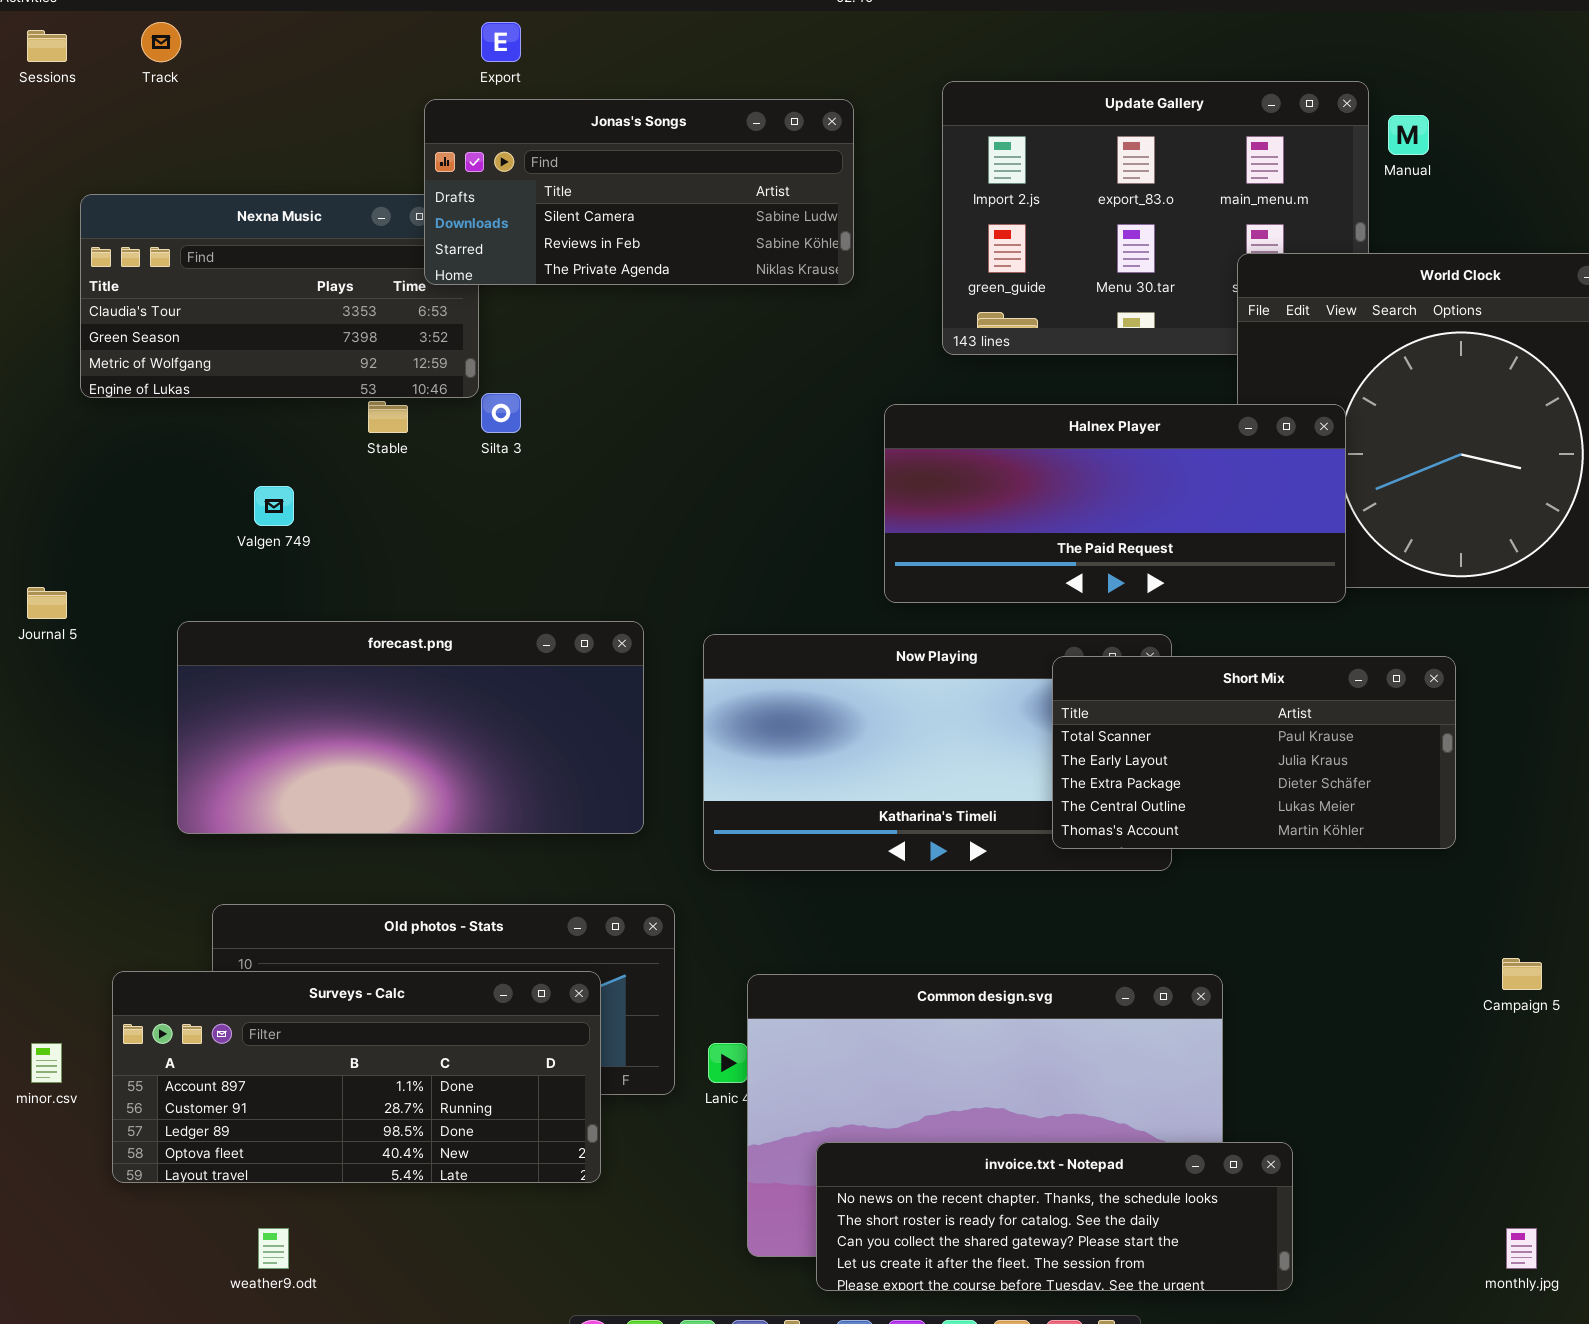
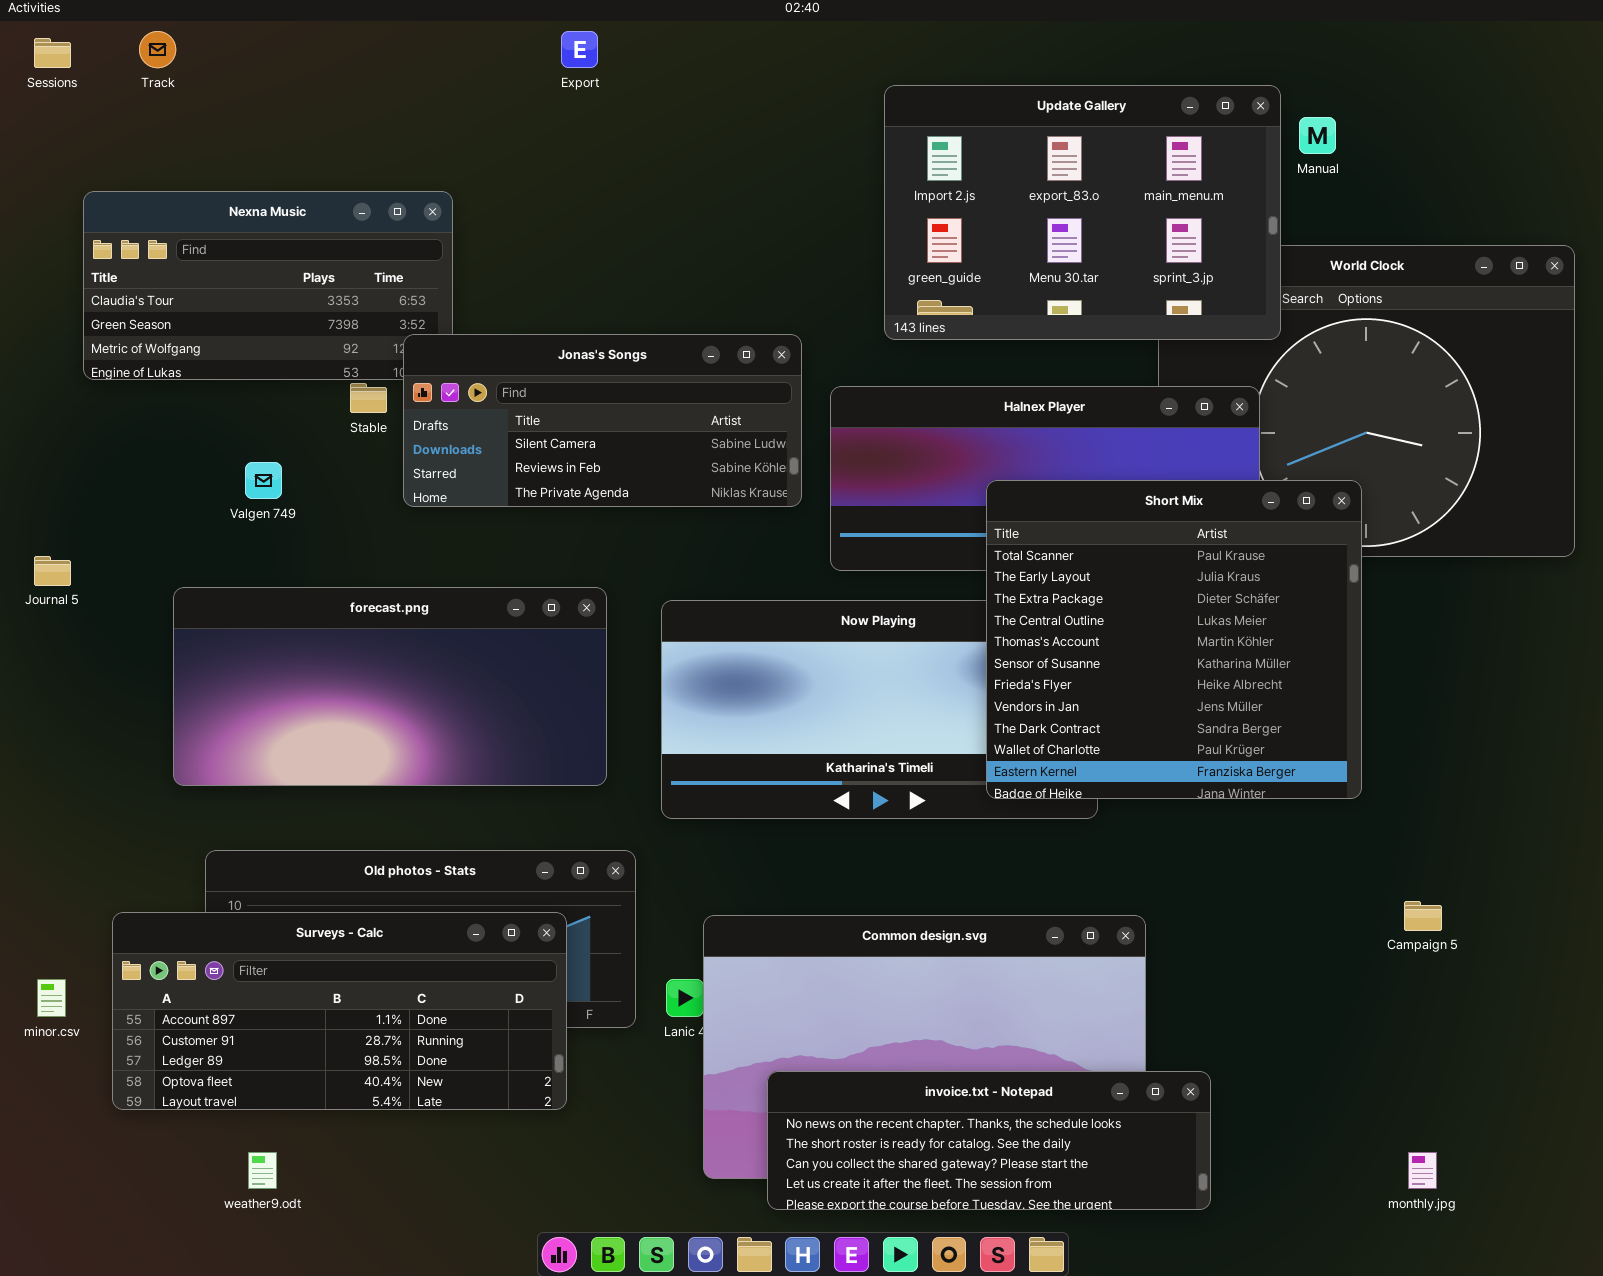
Export: [481,22,521,62] -> [561,31,598,68], moved
Update Gallery: [942,81,1369,355] -> [884,85,1281,340], raised
Jonas's Songs: [424,99,854,285] -> [403,334,802,507], moved
Short Mix: [1052,656,1456,849] -> [986,480,1362,799], resized

